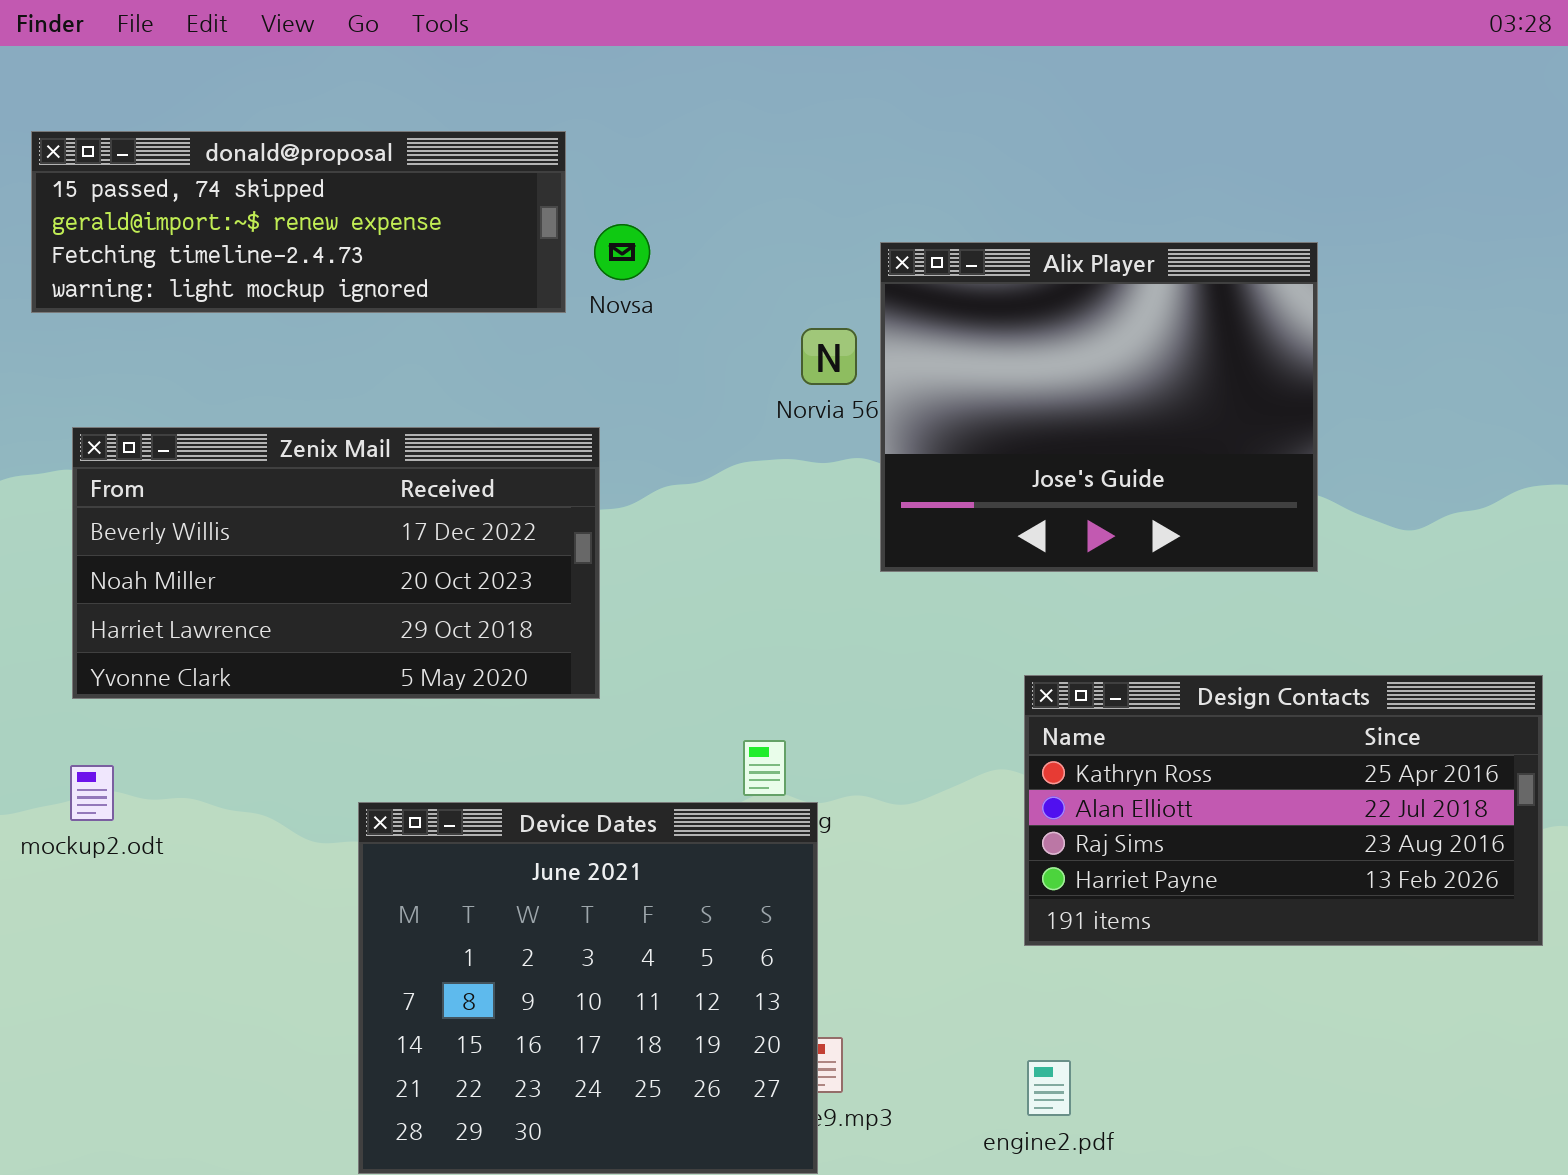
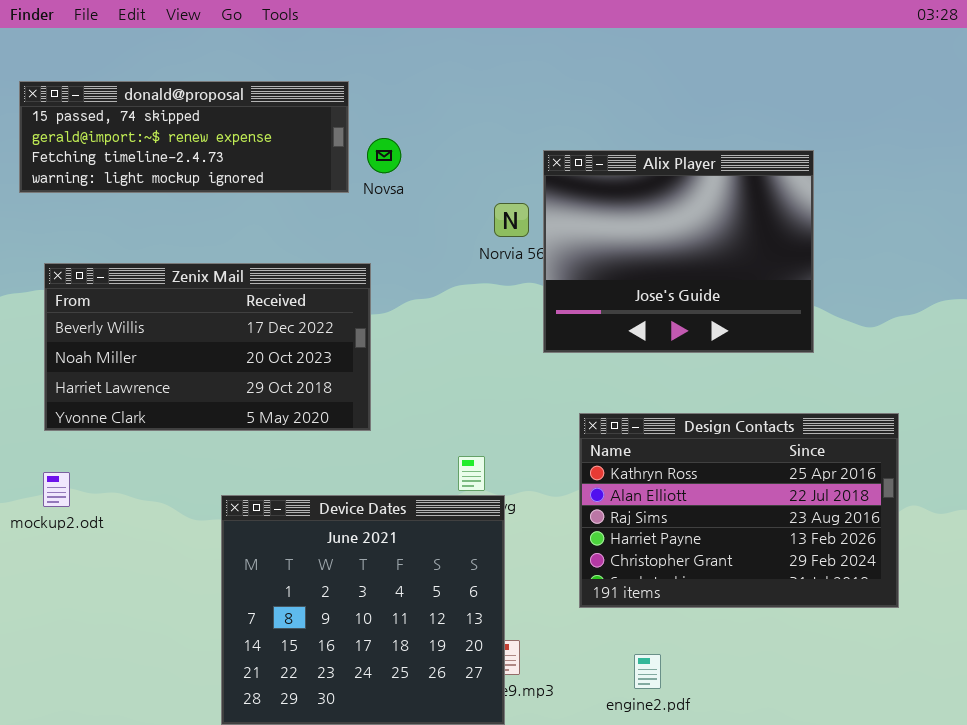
Design Contacts: [1024,675,1543,946] -> [579,413,899,608], moved, resized

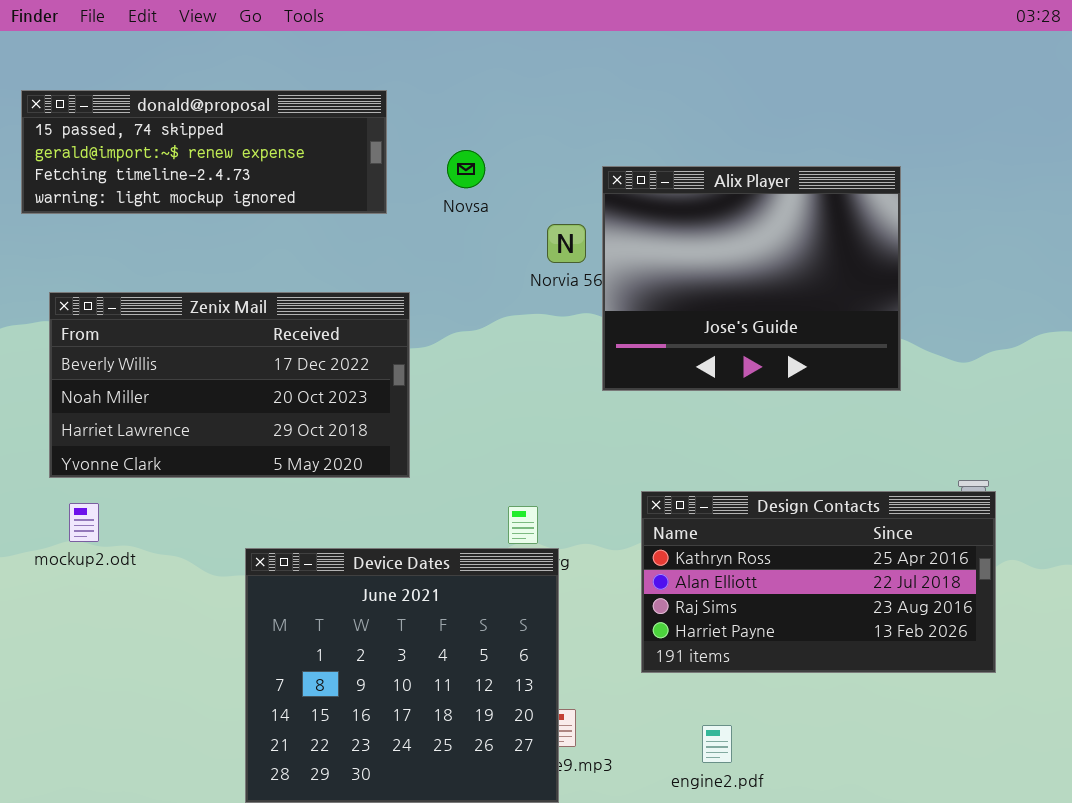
Novsa: [367,138,401,173] -> [447,150,485,188], moved
Design Contacts: [579,413,899,608] -> [641,491,996,673], resized
mockup2.odt: [43,472,70,507] -> [69,503,99,542], moved

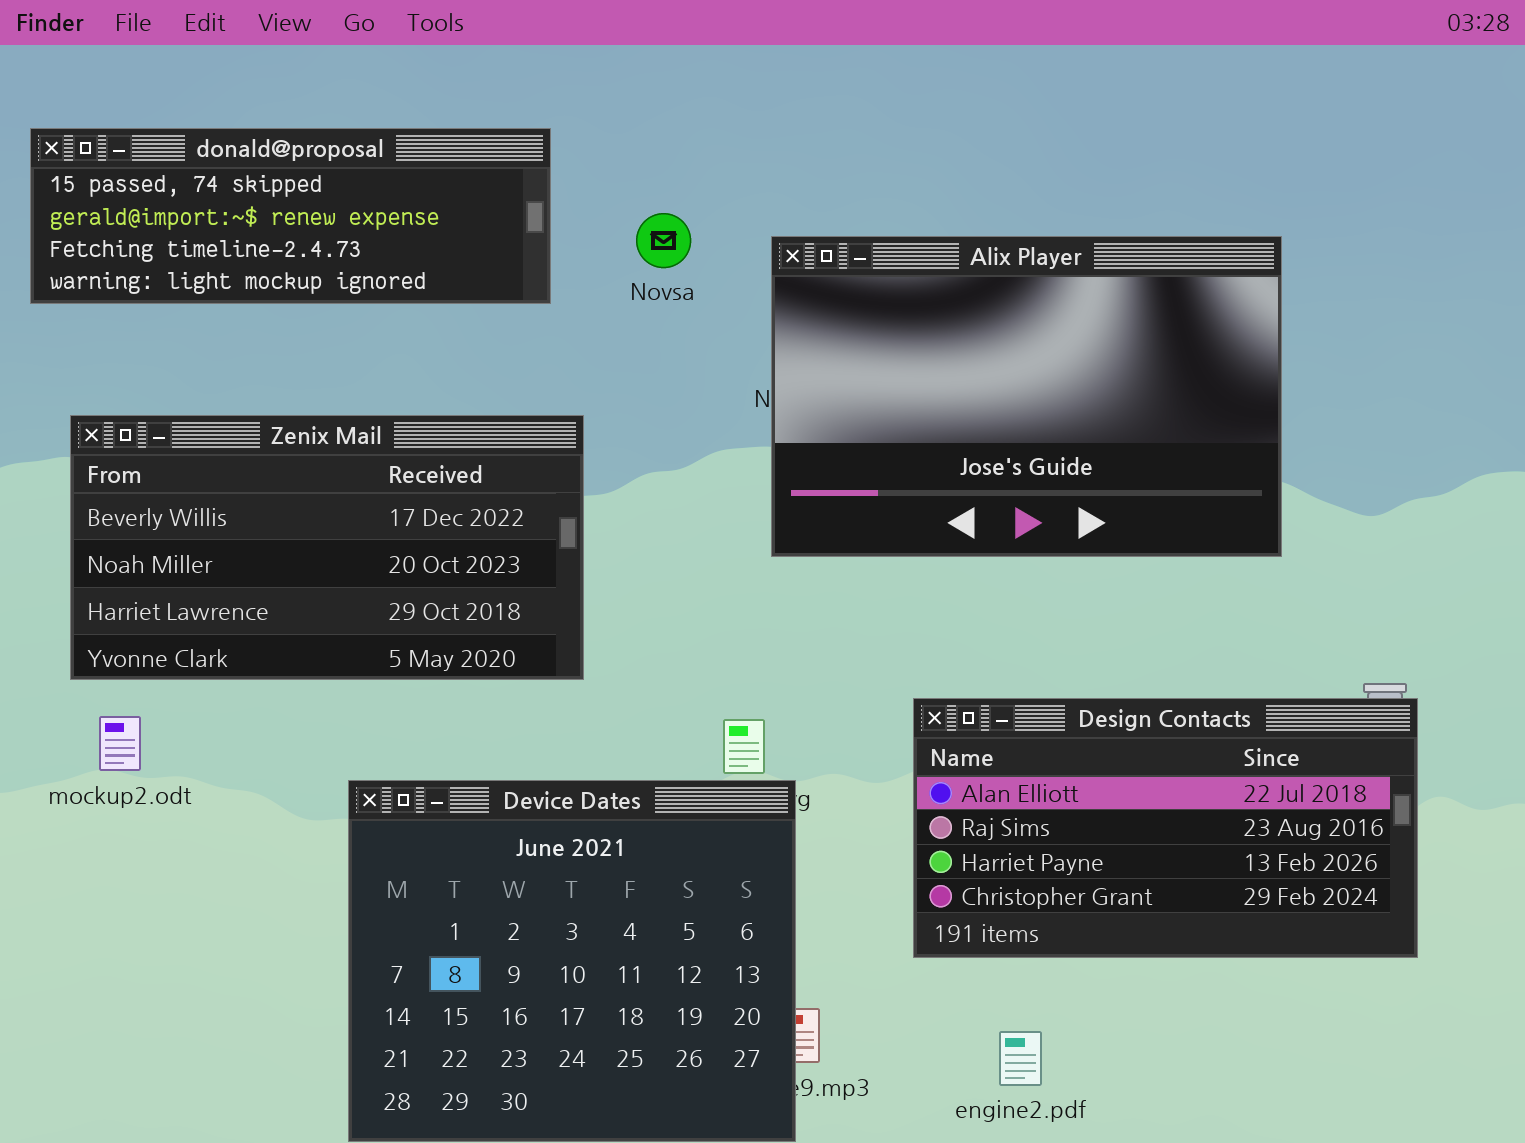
Alix Player: [602,166,901,391] -> [771,236,1282,557], resized
Design Contacts: [641,491,996,673] -> [913,698,1418,958], scrolled down 1 row

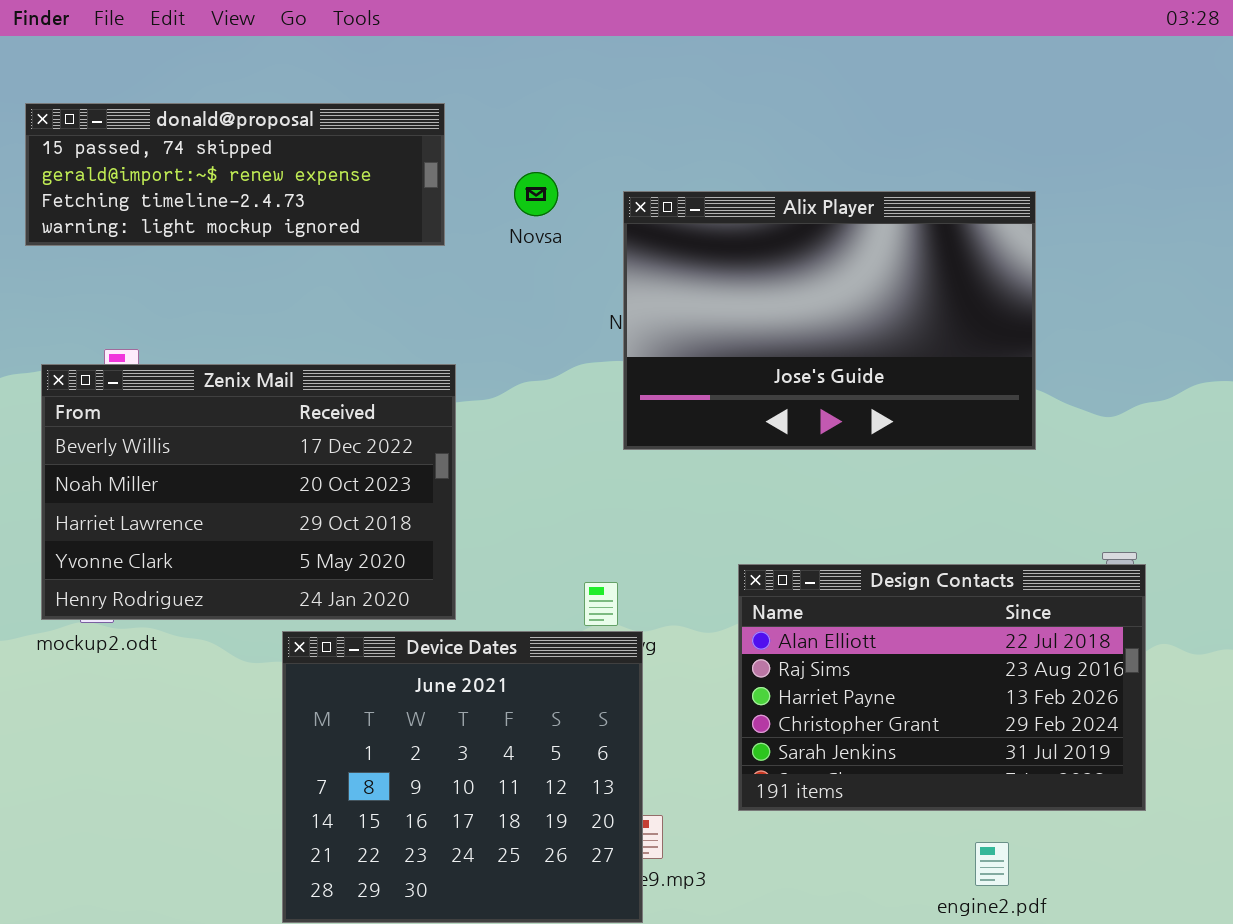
Zenix Mail: [70,415,584,680] -> [41,364,456,620], moved, resized
Design Contacts: [913,698,1418,958] -> [738,564,1146,811], resized
engine2.pdf: [999,1031,1042,1086] -> [975,842,1009,886], moved

